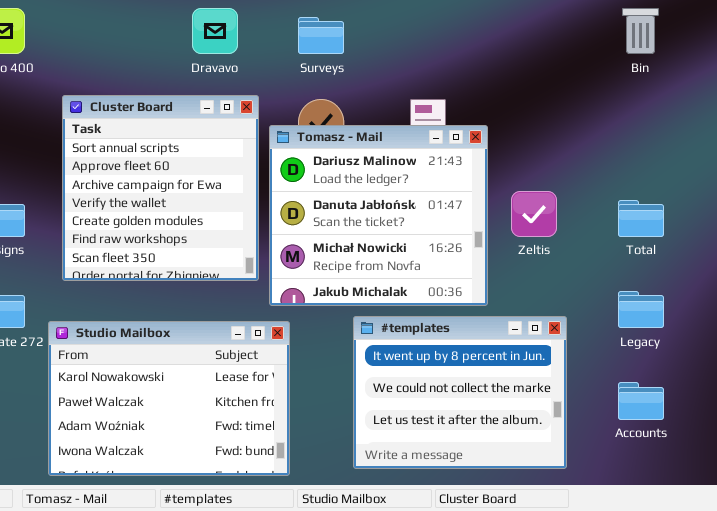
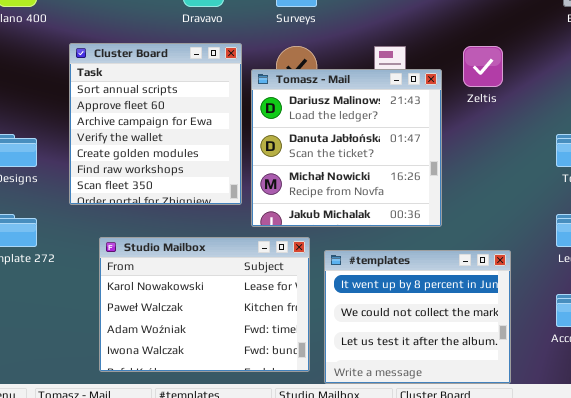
Zeltis: [511,191,557,237] -> [463,46,503,87], moved
#templates: [353,316,567,469] -> [324,250,511,384], moved
Studio Mailbox: [48,321,290,476] -> [99,237,310,372], moved

